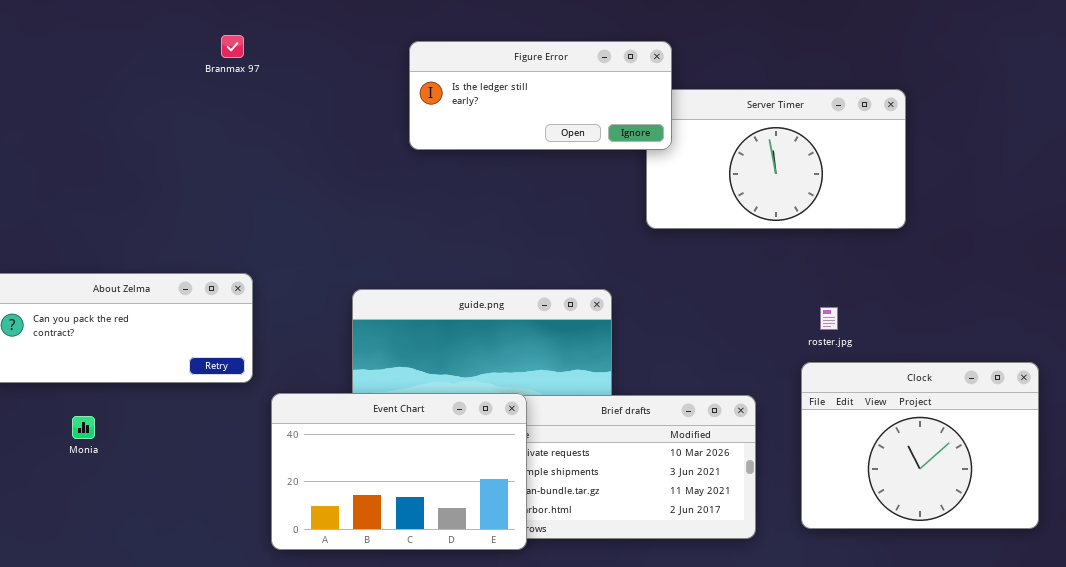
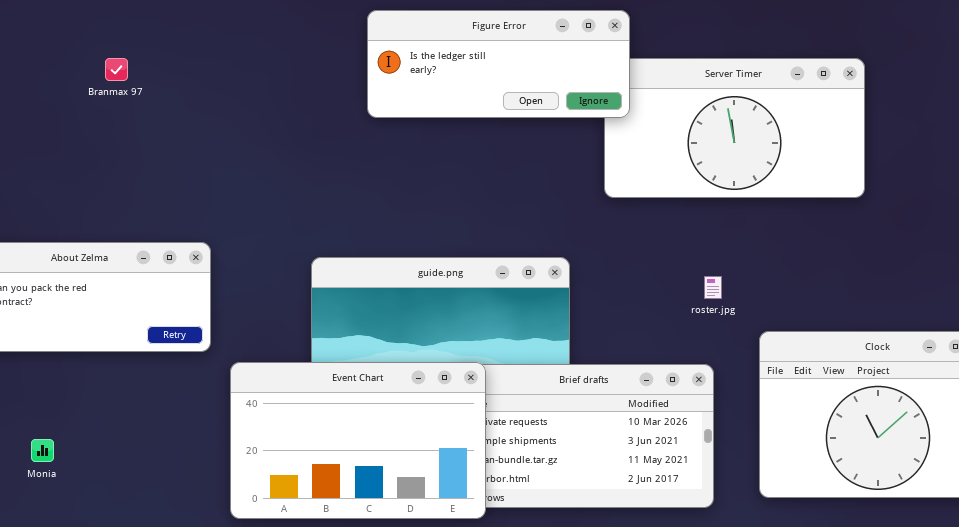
Branmax 97: [221,35,244,58] -> [105,58,128,81], moved
roster.jpg: [820,307,838,330] -> [704,276,722,299], moved
Monia: [72,416,95,439] -> [31,439,54,462], moved

